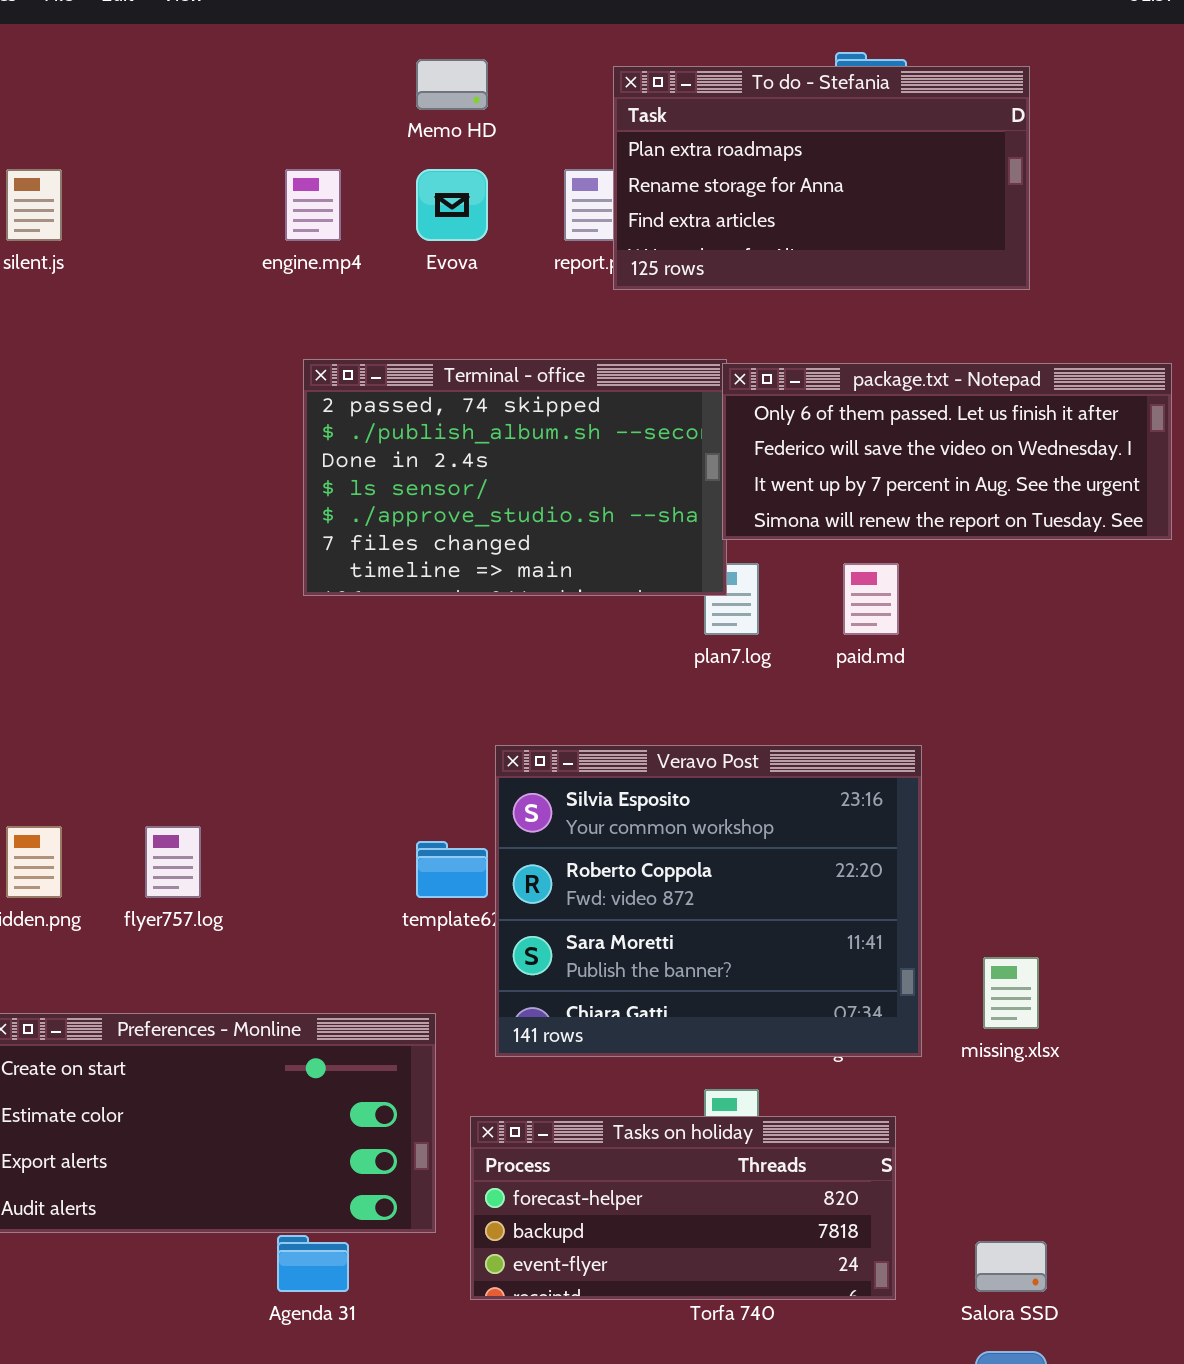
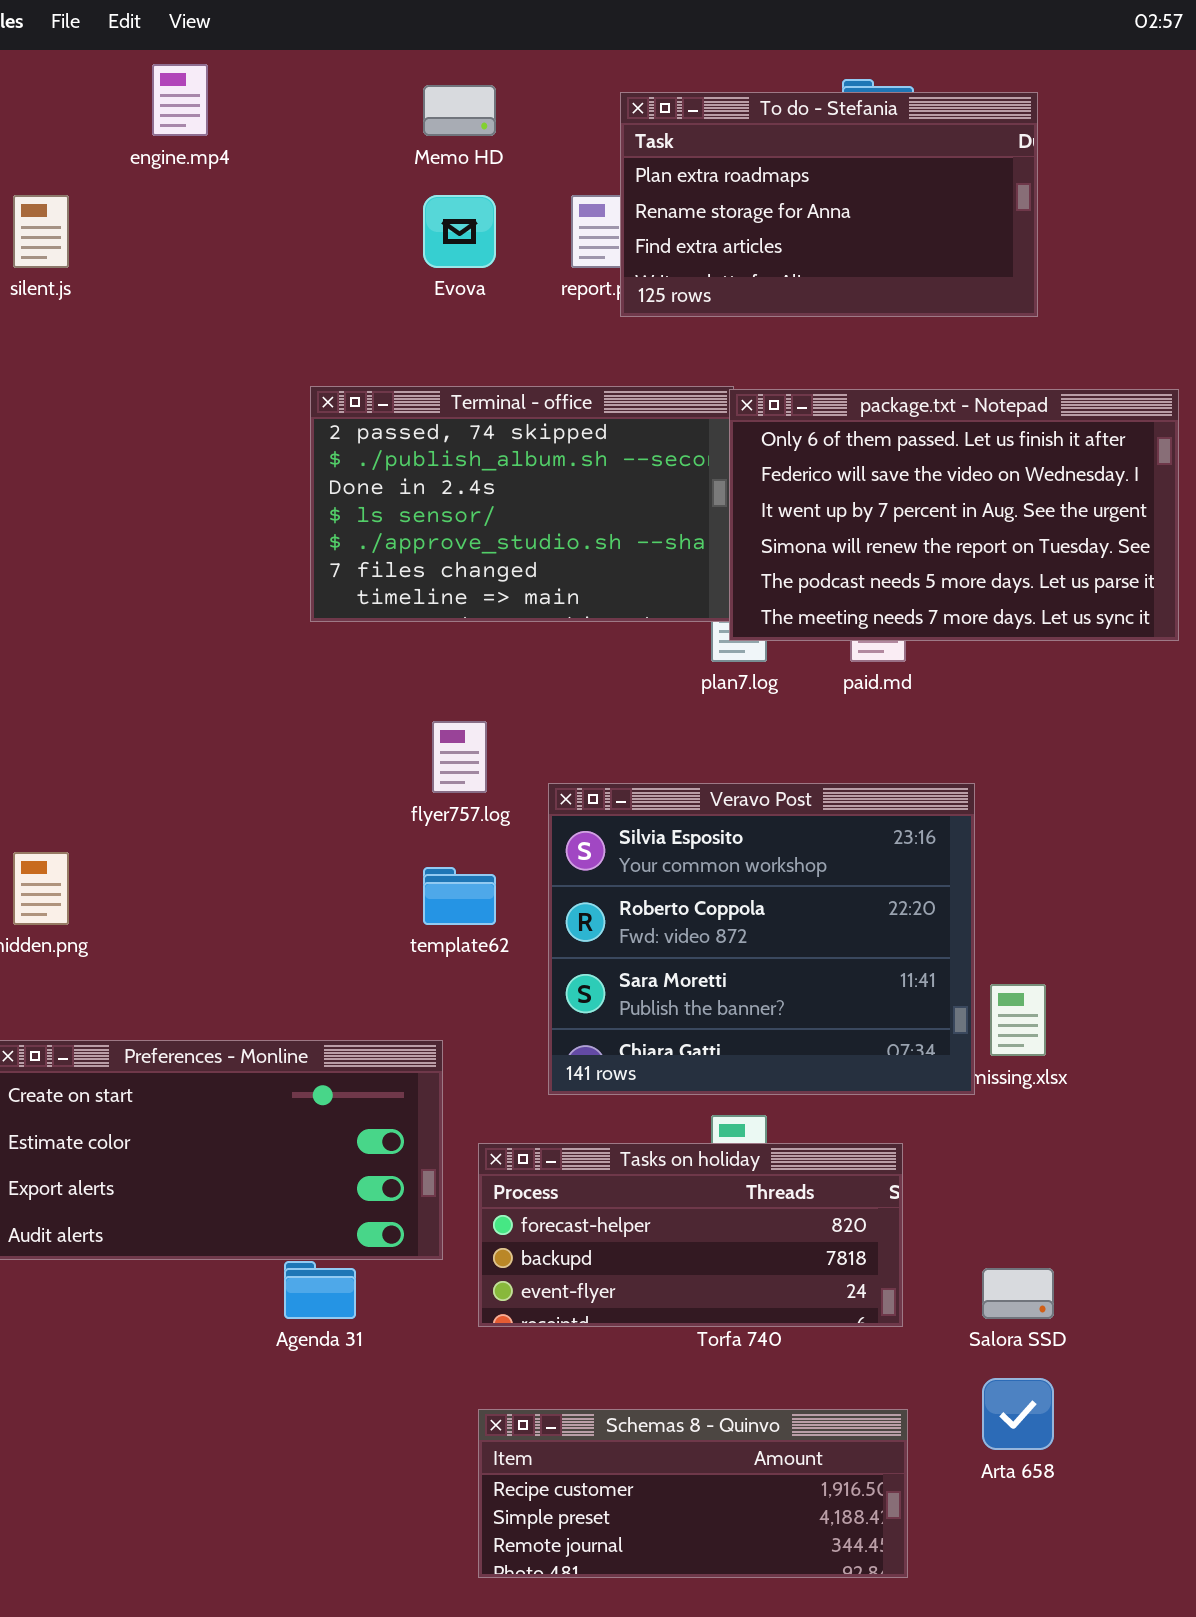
engine.mp4: [285,169,341,241] -> [152,64,208,136], moved
package.txt - Notepad: [722,363,1172,540] -> [729,389,1179,641], resized
Veravo Post: [495,745,922,1057] -> [548,783,975,1095], moved
flyer757.log: [145,826,201,898] -> [432,721,487,793], moved

